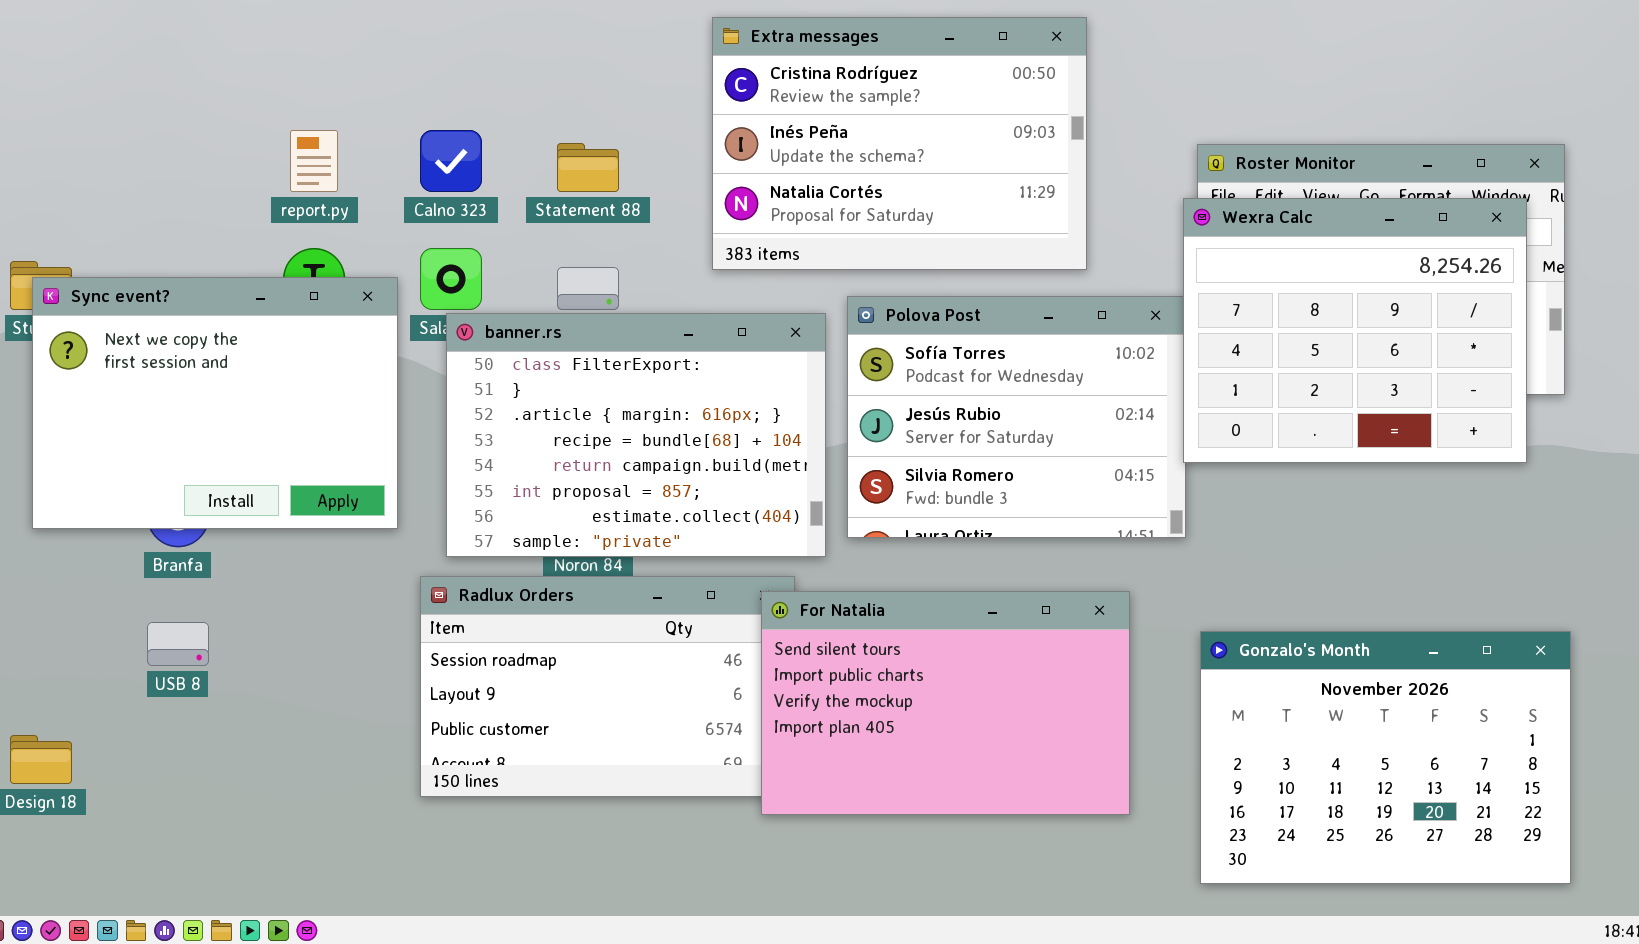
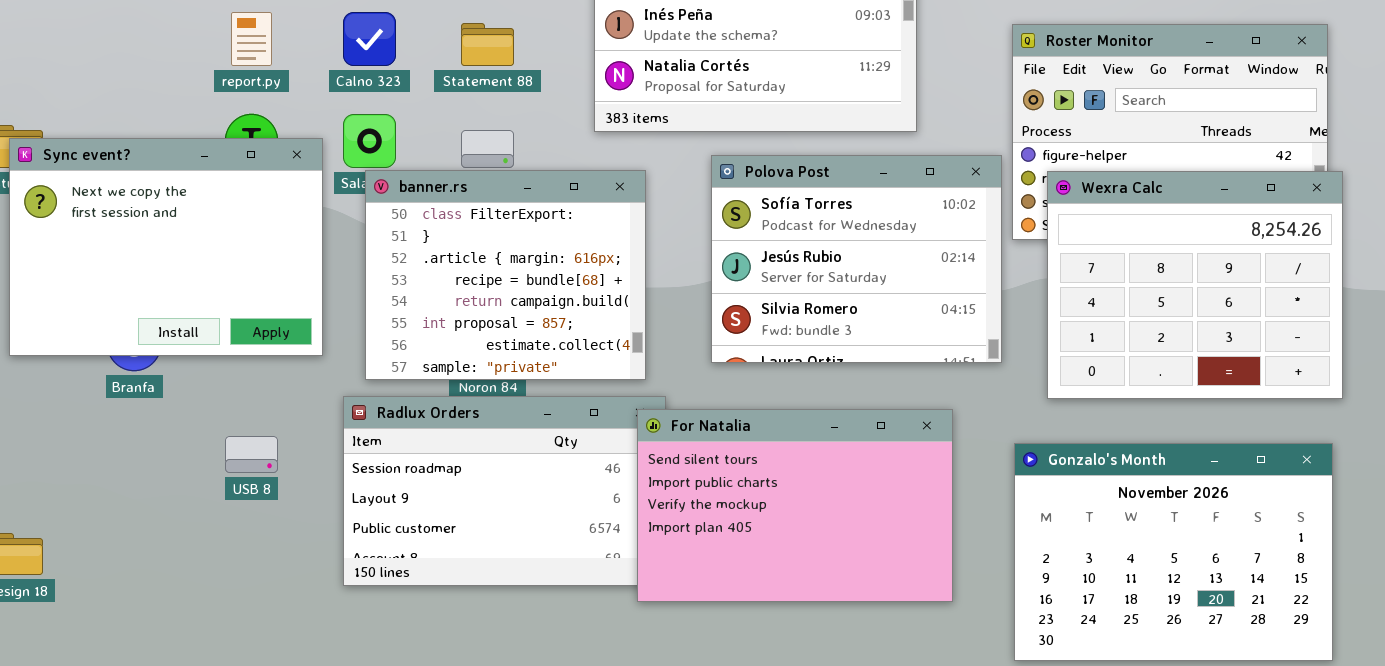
Wexra Calc: [1183,198,1527,463] -> [1047,171,1343,399], moved
banner.rs: [446,313,826,557] -> [365,170,646,380], resized
USB 8: [147,622,209,666] -> [225,436,278,473], moved

